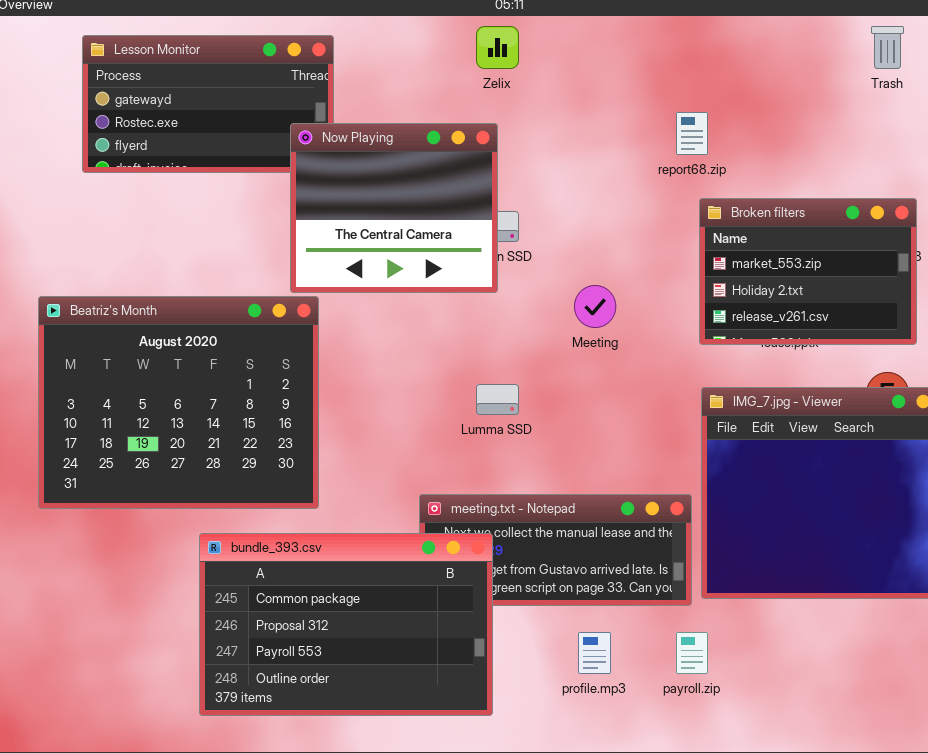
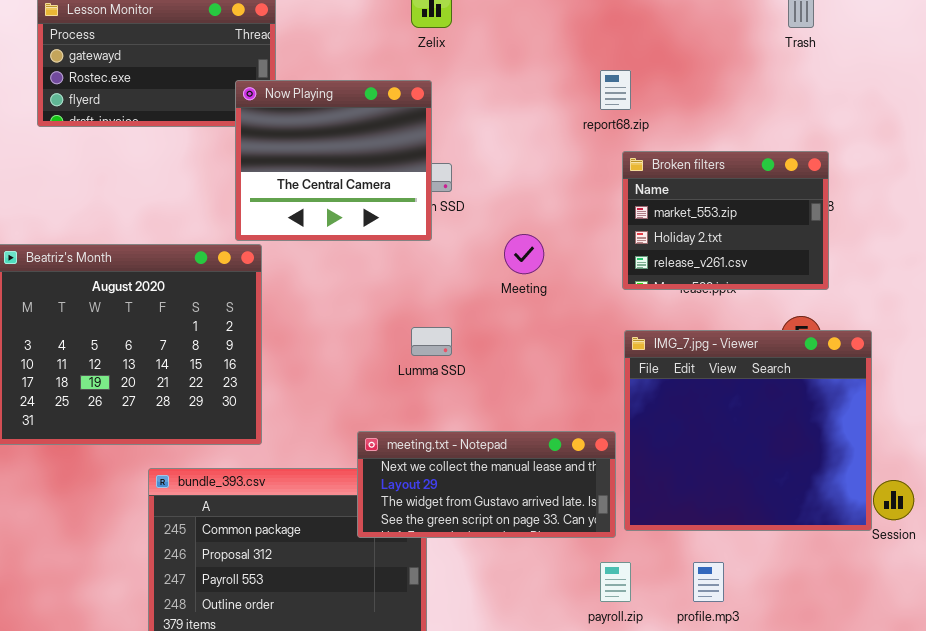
meeting.txt - Notepad: [419,494,692,606] -> [357,431,616,538], raised
profile.mp3: [578,632,611,674] -> [693,562,724,602], moved

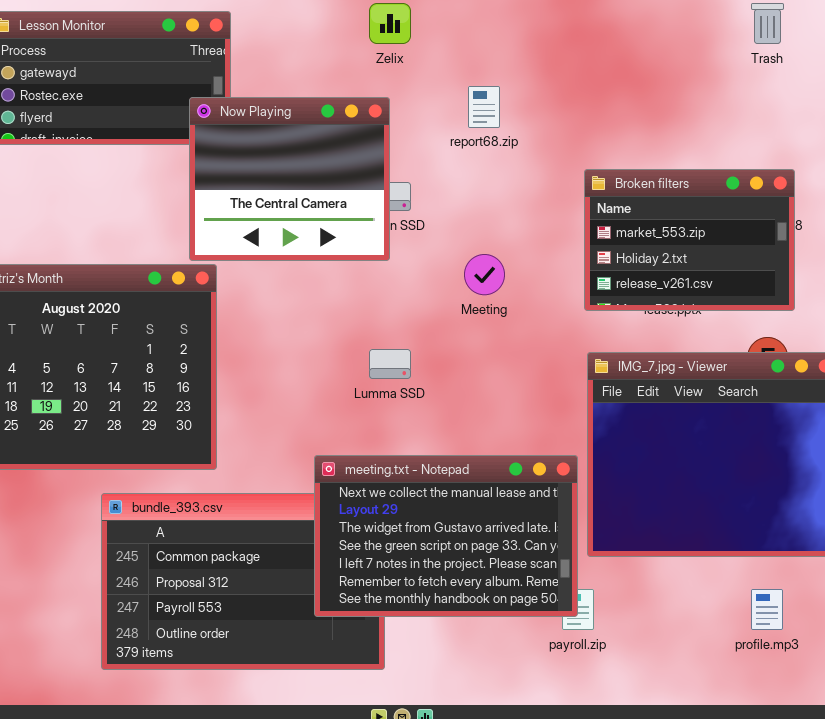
report68.zip: [600,70,631,110] -> [468,86,500,128], moved
meeting.txt - Notepad: [357,431,616,538] -> [314,455,578,617], resized
profile.mp3: [693,562,724,602] -> [751,589,783,630], moved

